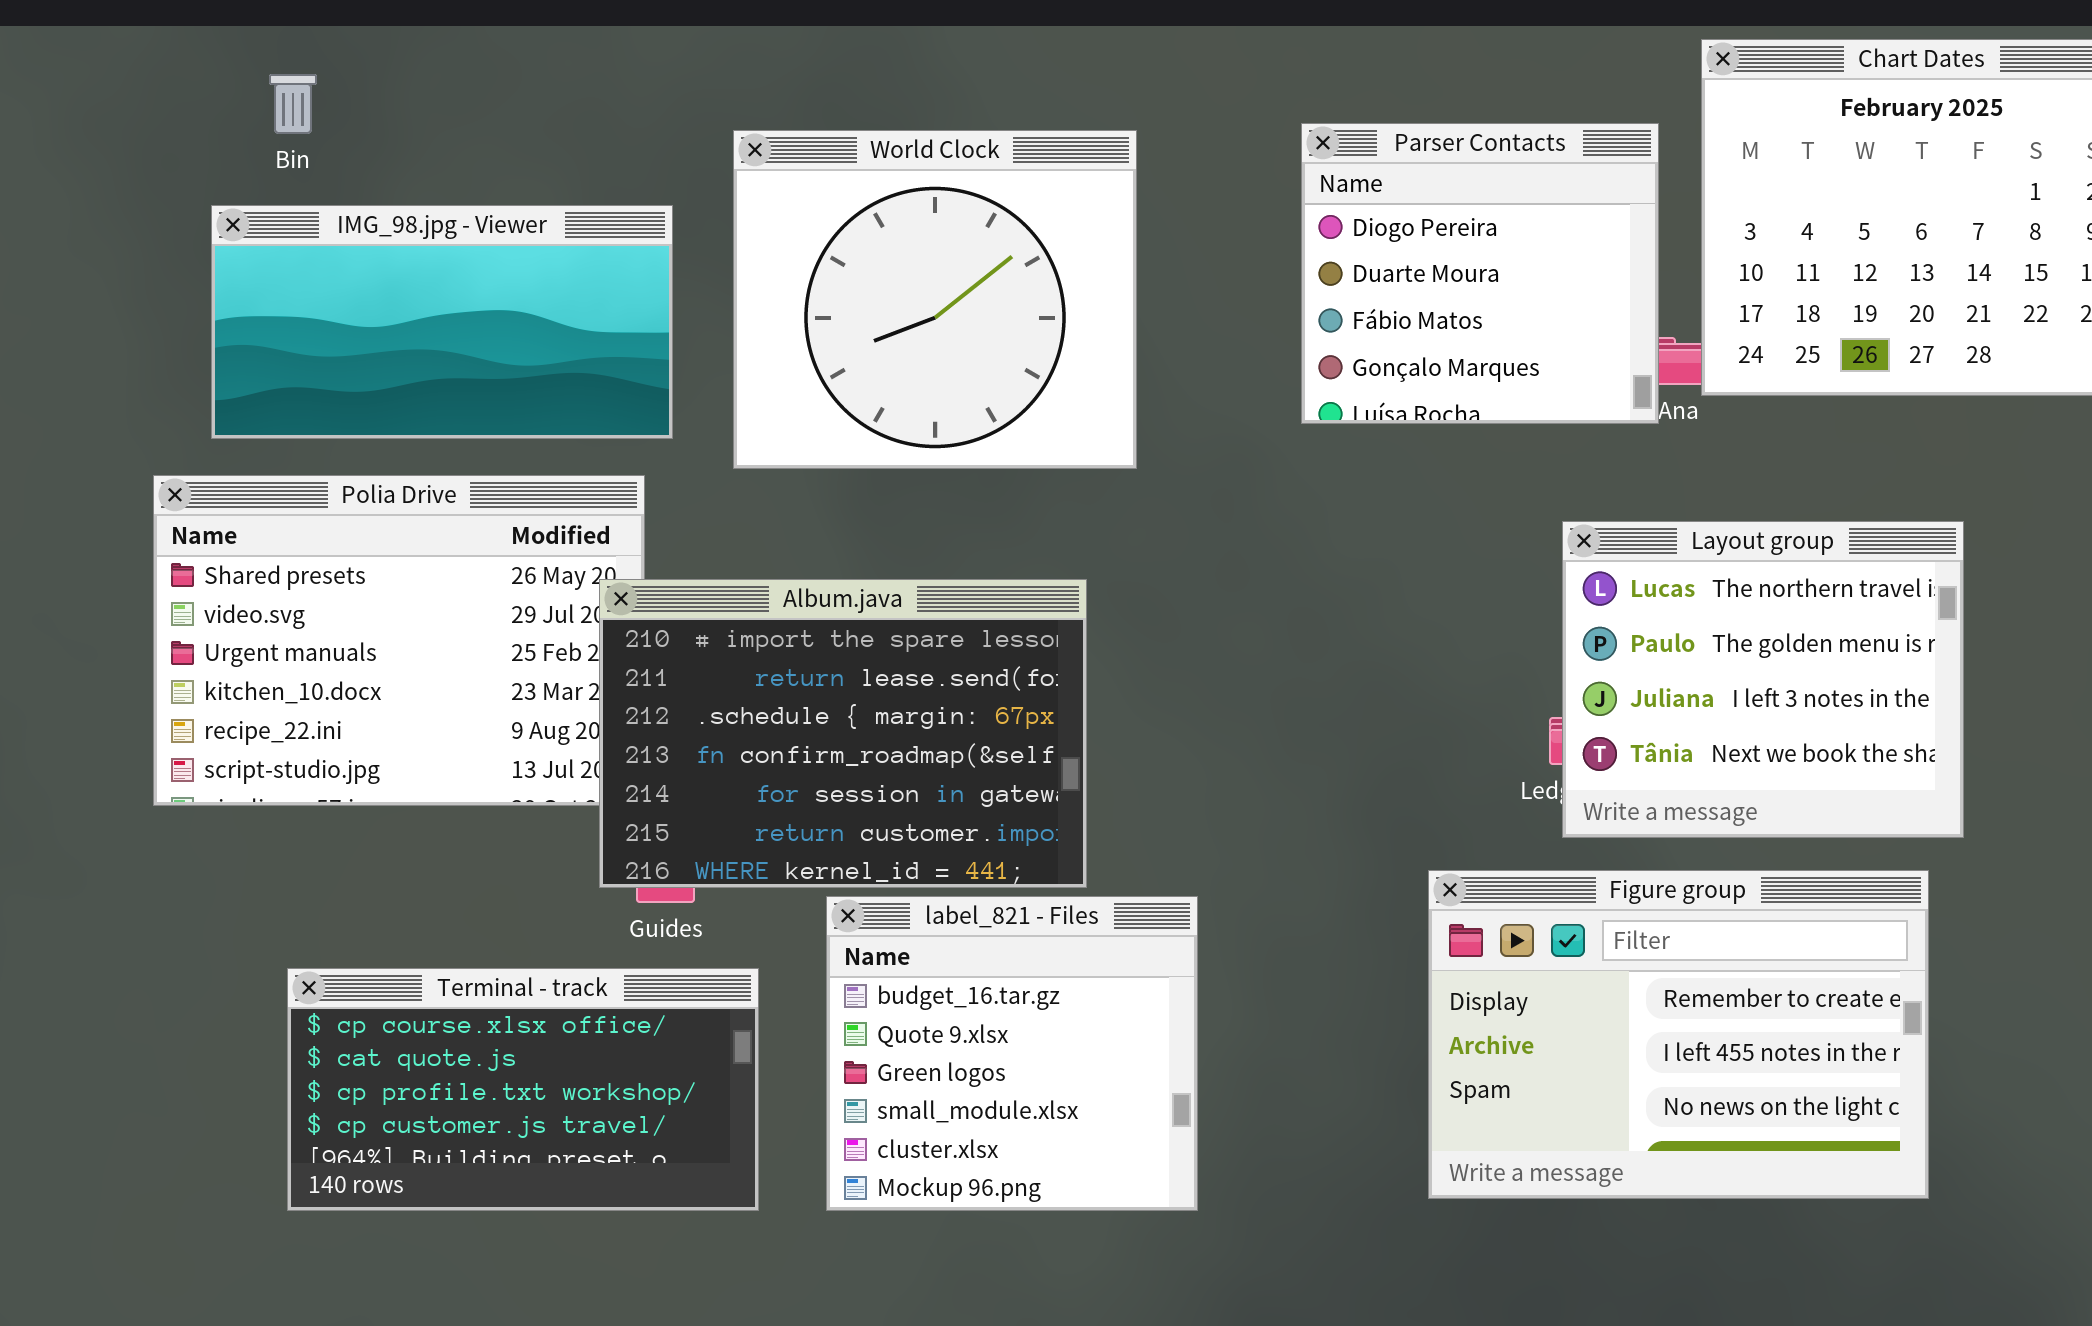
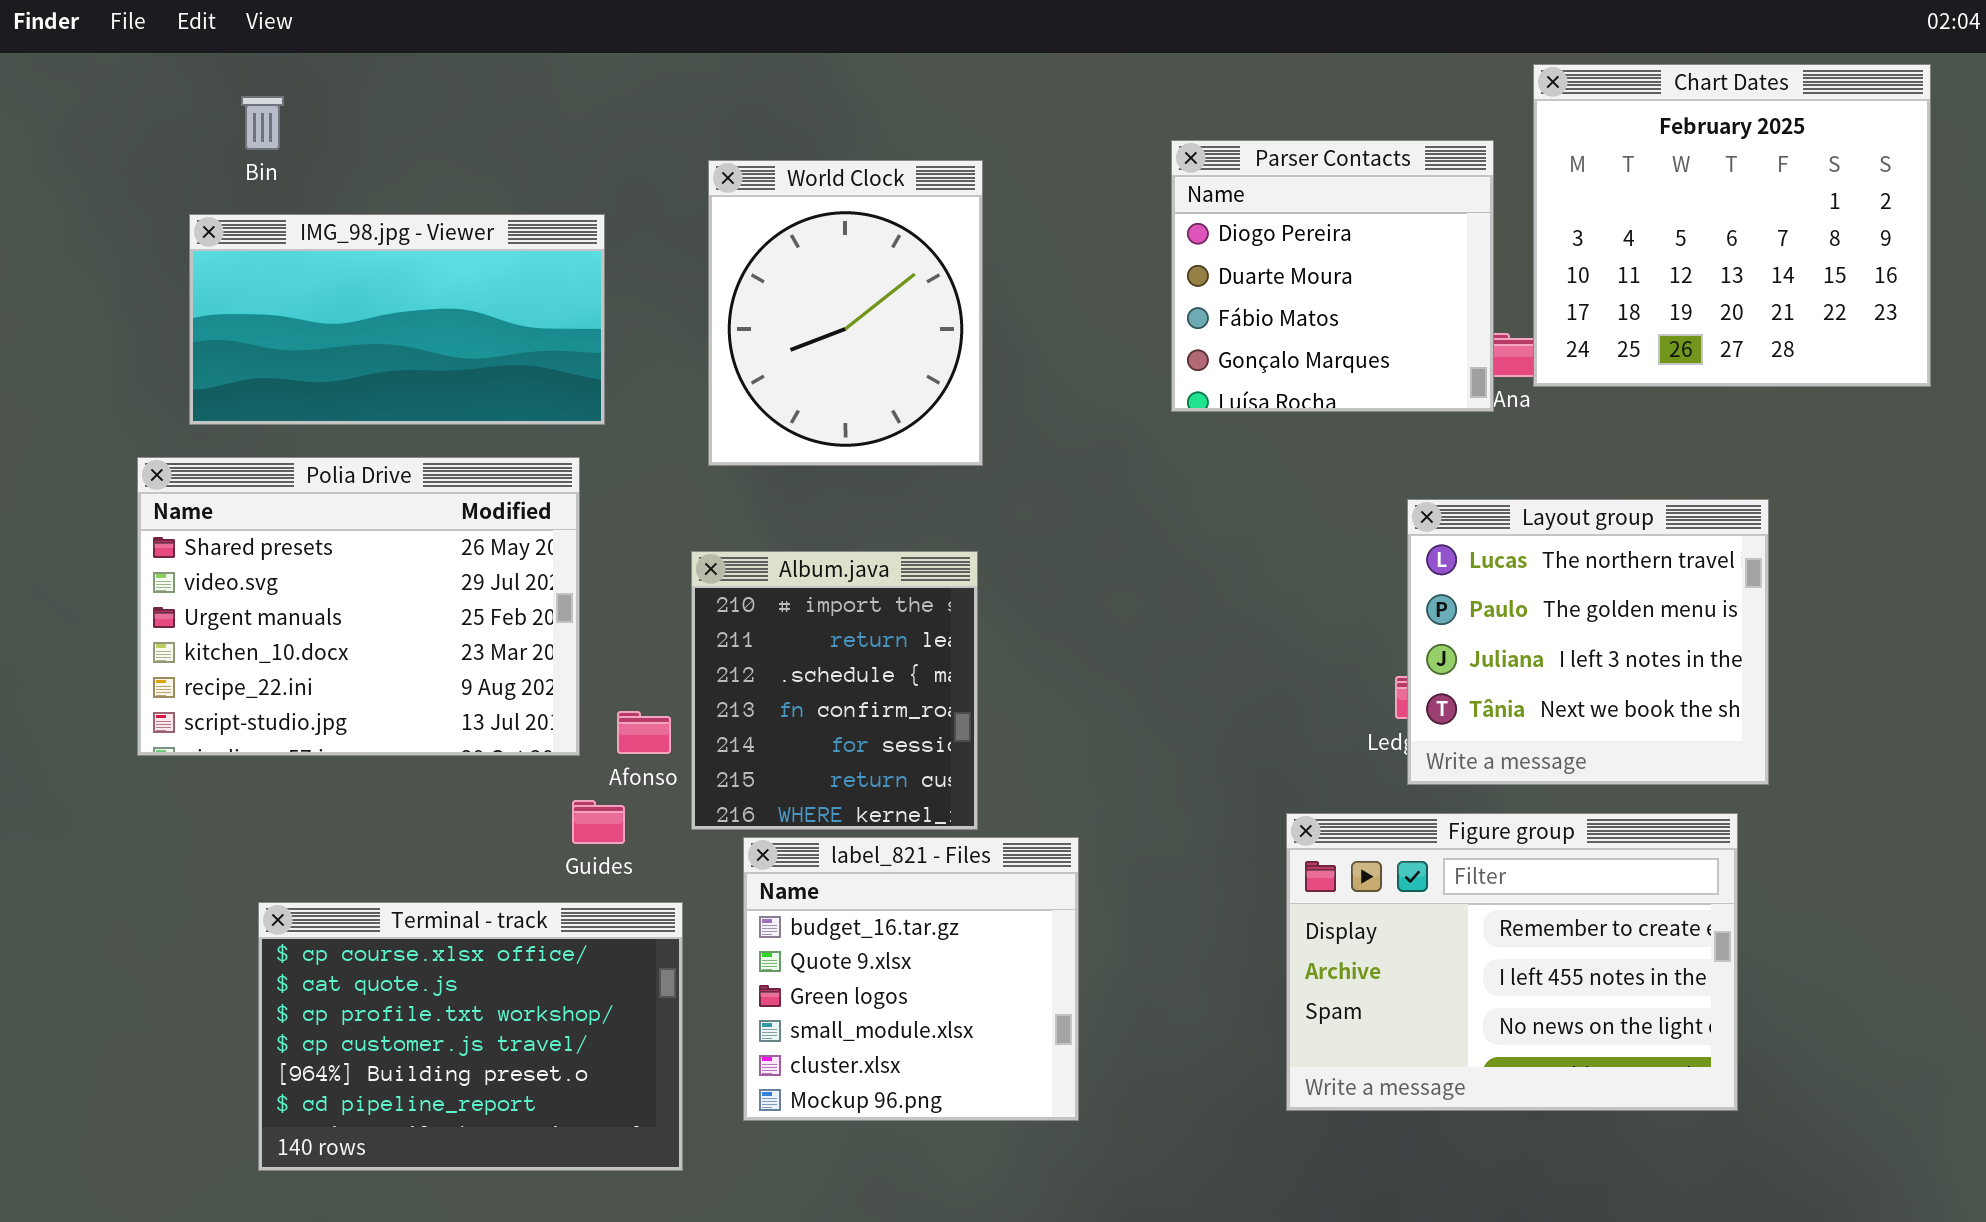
World Clock: [733,130,1137,469] -> [708,160,983,466], moved, resized
Album.java: [599,579,1087,888] -> [691,551,978,830], resized
Terminal - track: [287,968,759,1211] -> [258,902,683,1171], resized

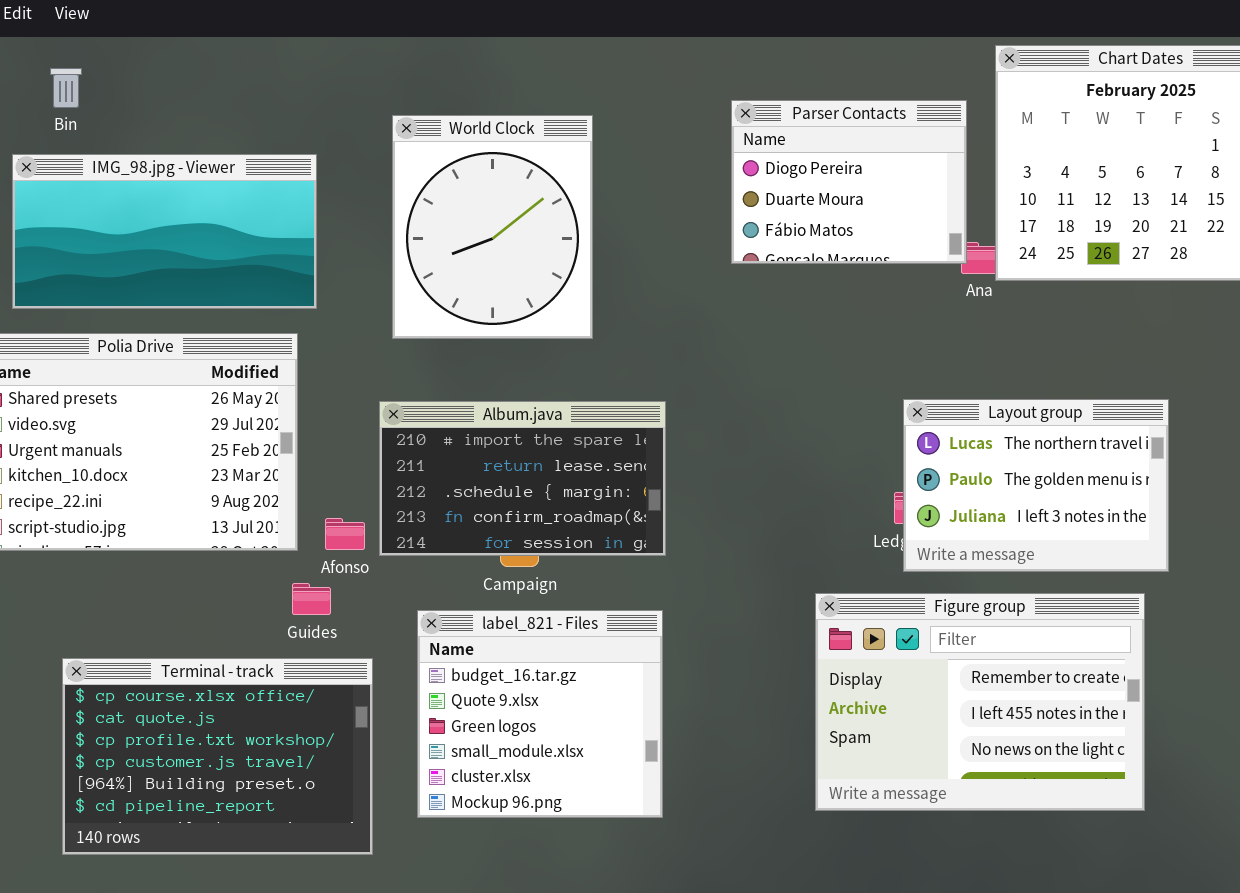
Parser Contacts: [1171,140,1494,412] -> [731,100,967,264], resized
Layout group: [1407,499,1769,785] -> [903,399,1169,572], resized
Album.java: [691,551,978,830] -> [379,401,666,556], resized

